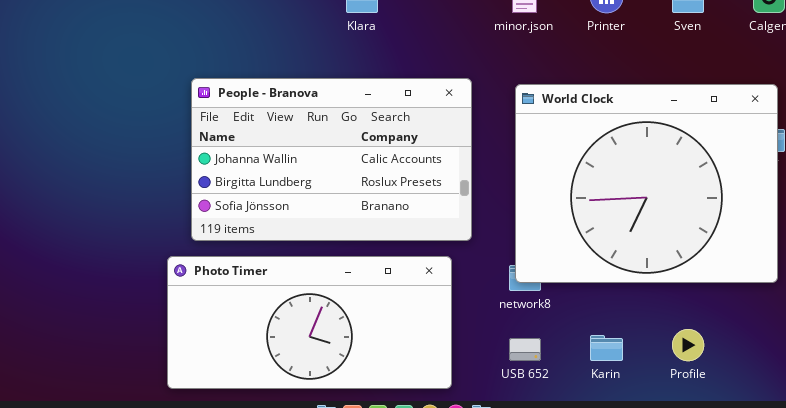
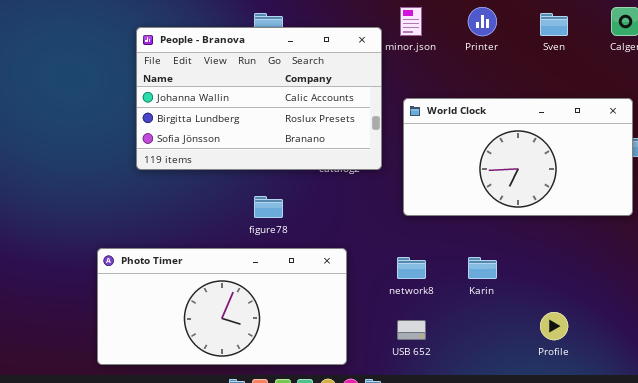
People - Branova: [191,78,472,241] -> [136,27,382,170], moved
World Clock: [515,84,778,283] -> [403,98,633,216], resized
Karin: [590,335,623,361] -> [468,257,497,279], moved

